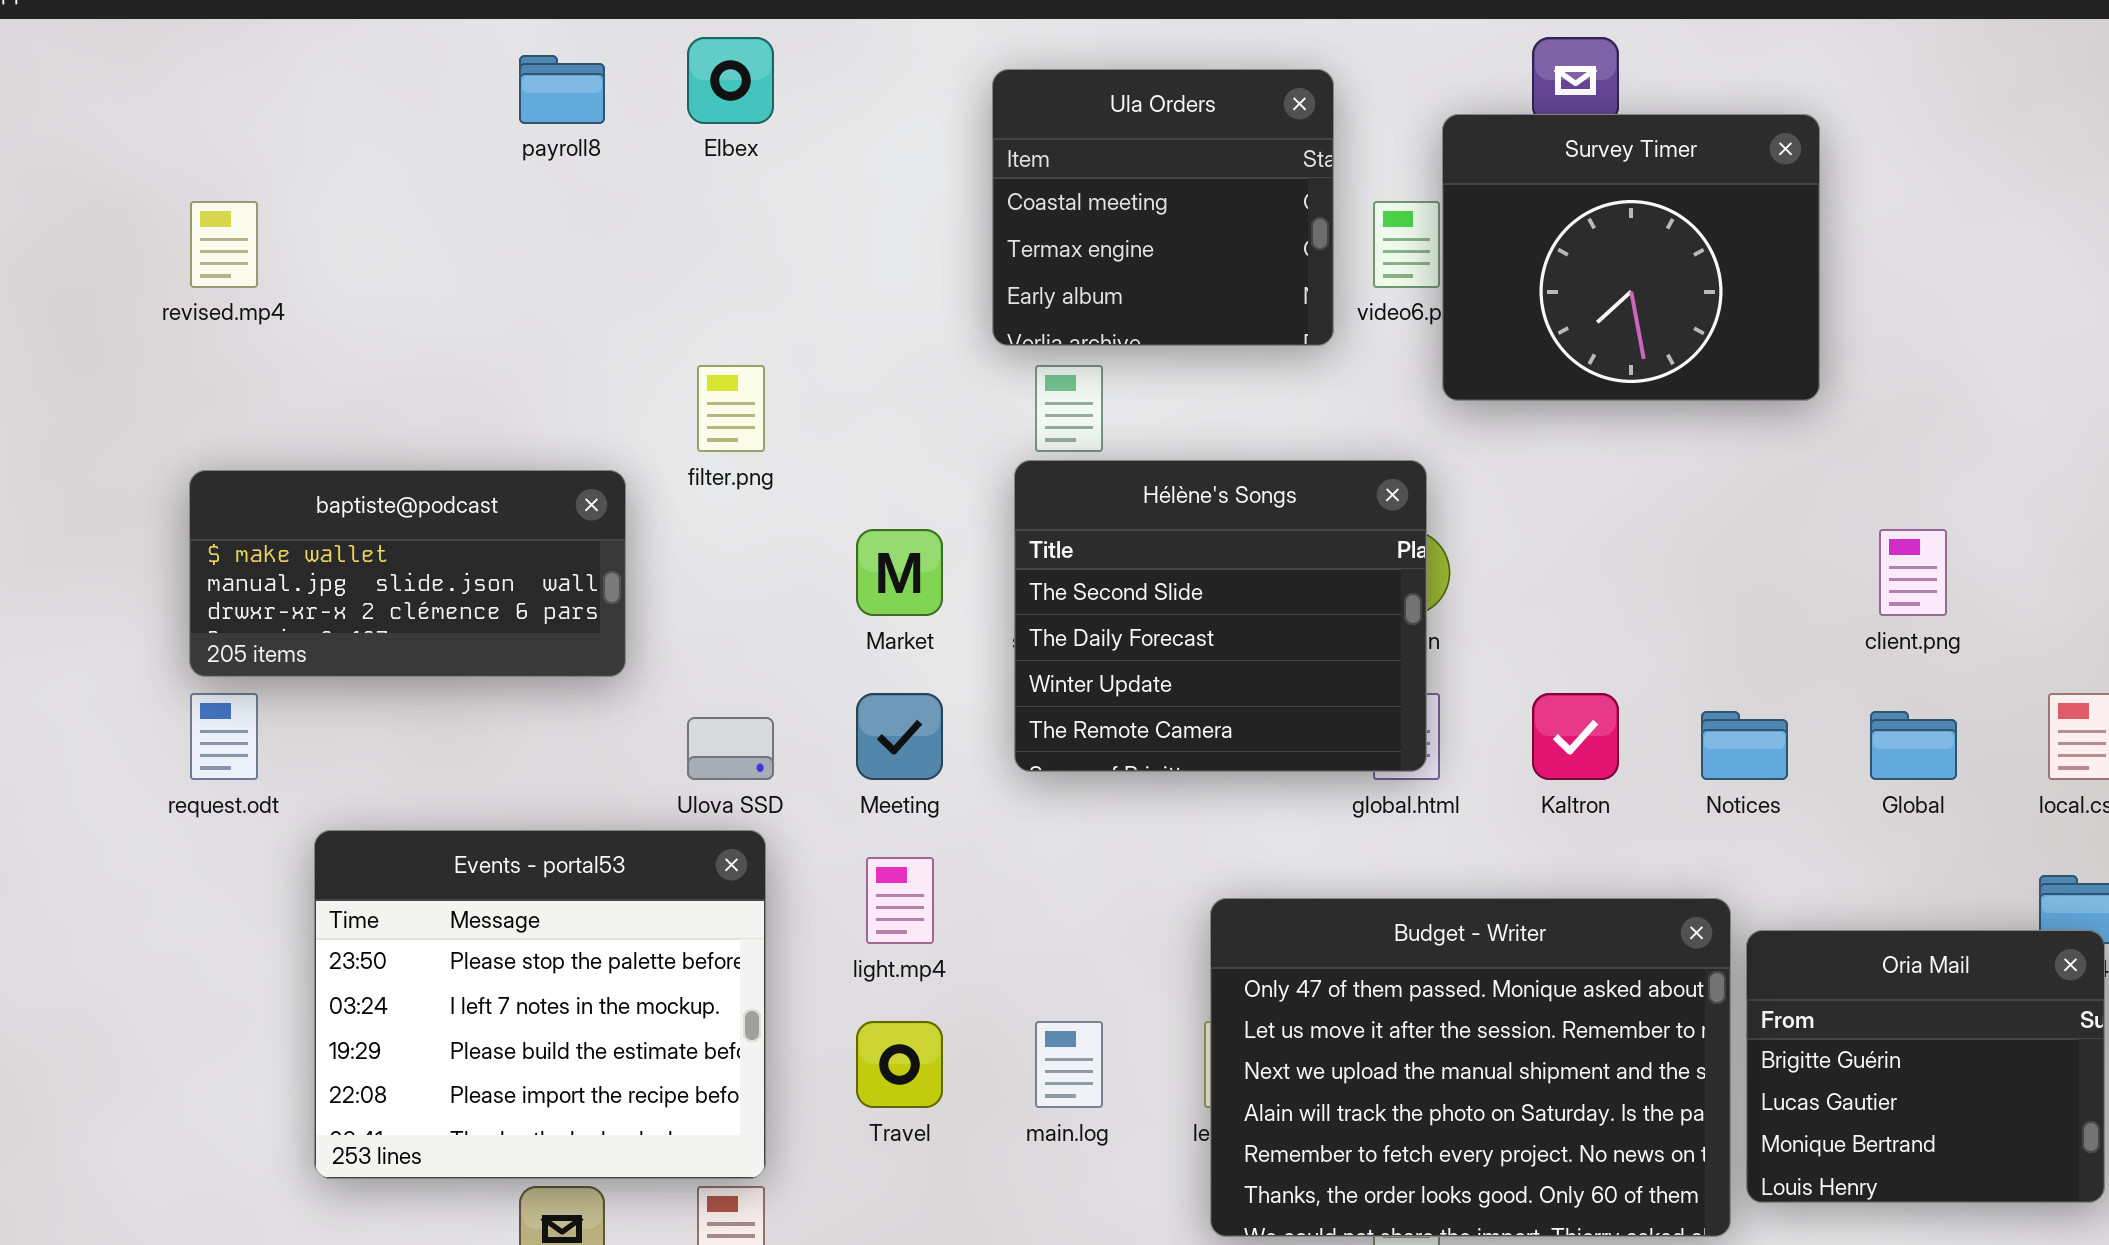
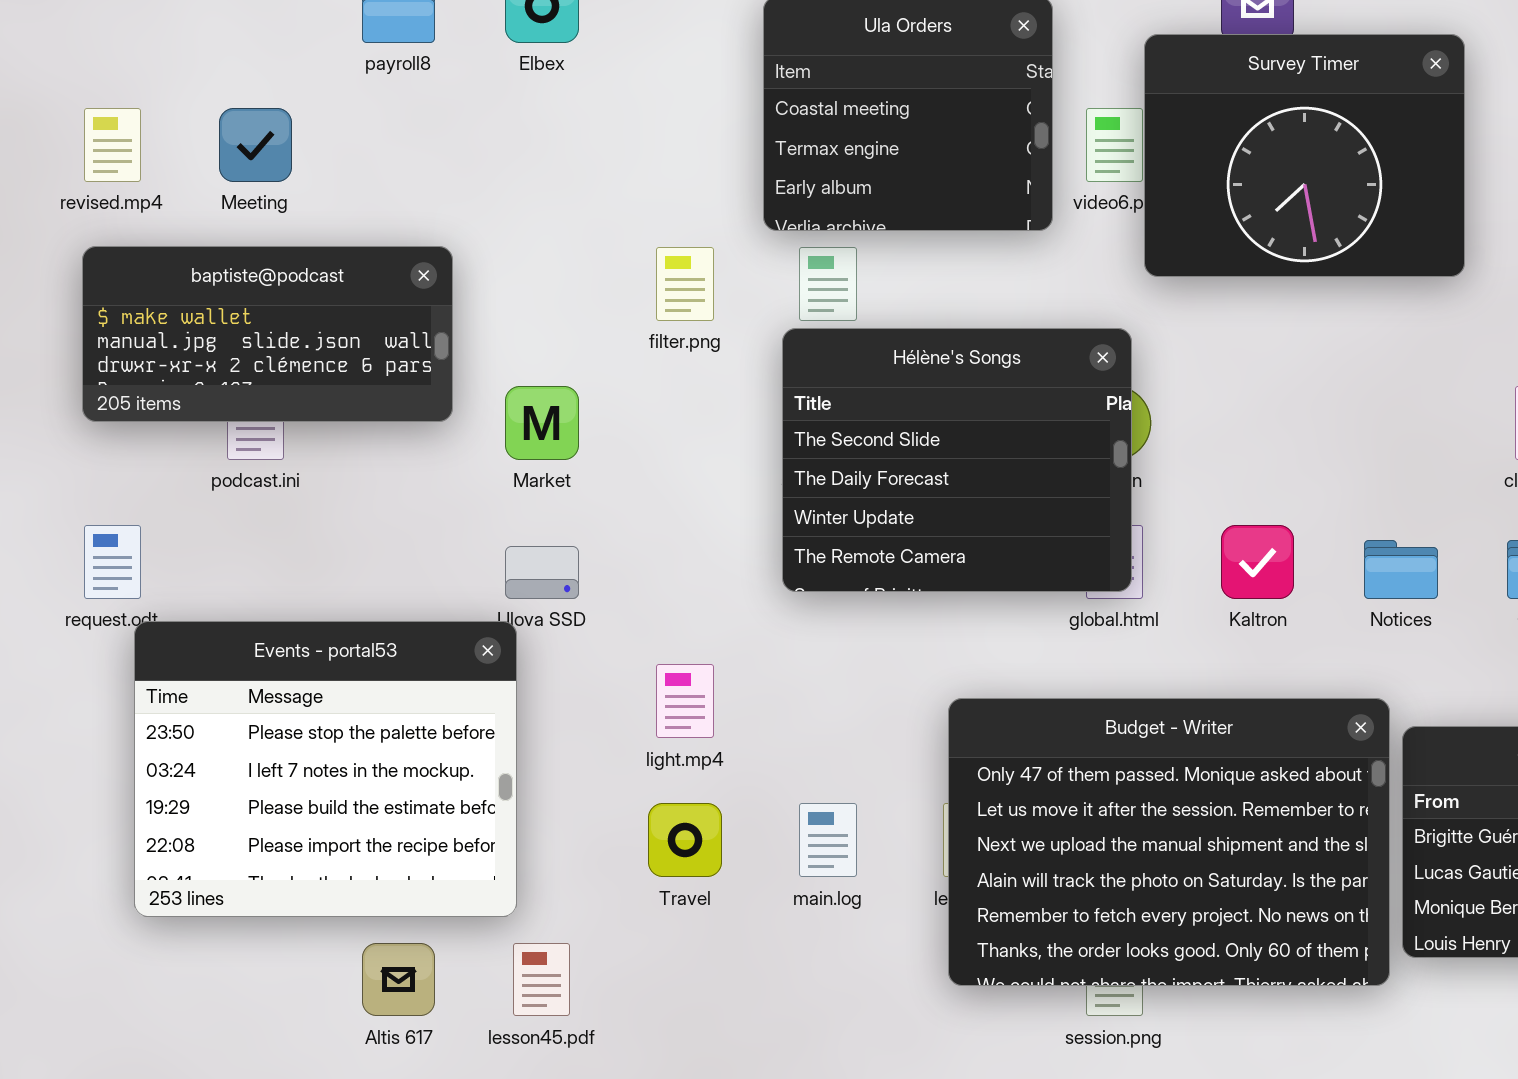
filter.png: [697,365,765,452] -> [656,247,714,321], moved
baptiste@podcast: [189,470,626,677] -> [82,246,453,422], moved
Market: [856,529,943,616] -> [505,386,579,460], moved
Meeting: [856,693,943,780] -> [219,108,292,182], moved
Events - portal53: [314,830,766,1179] -> [134,621,517,917], moved

